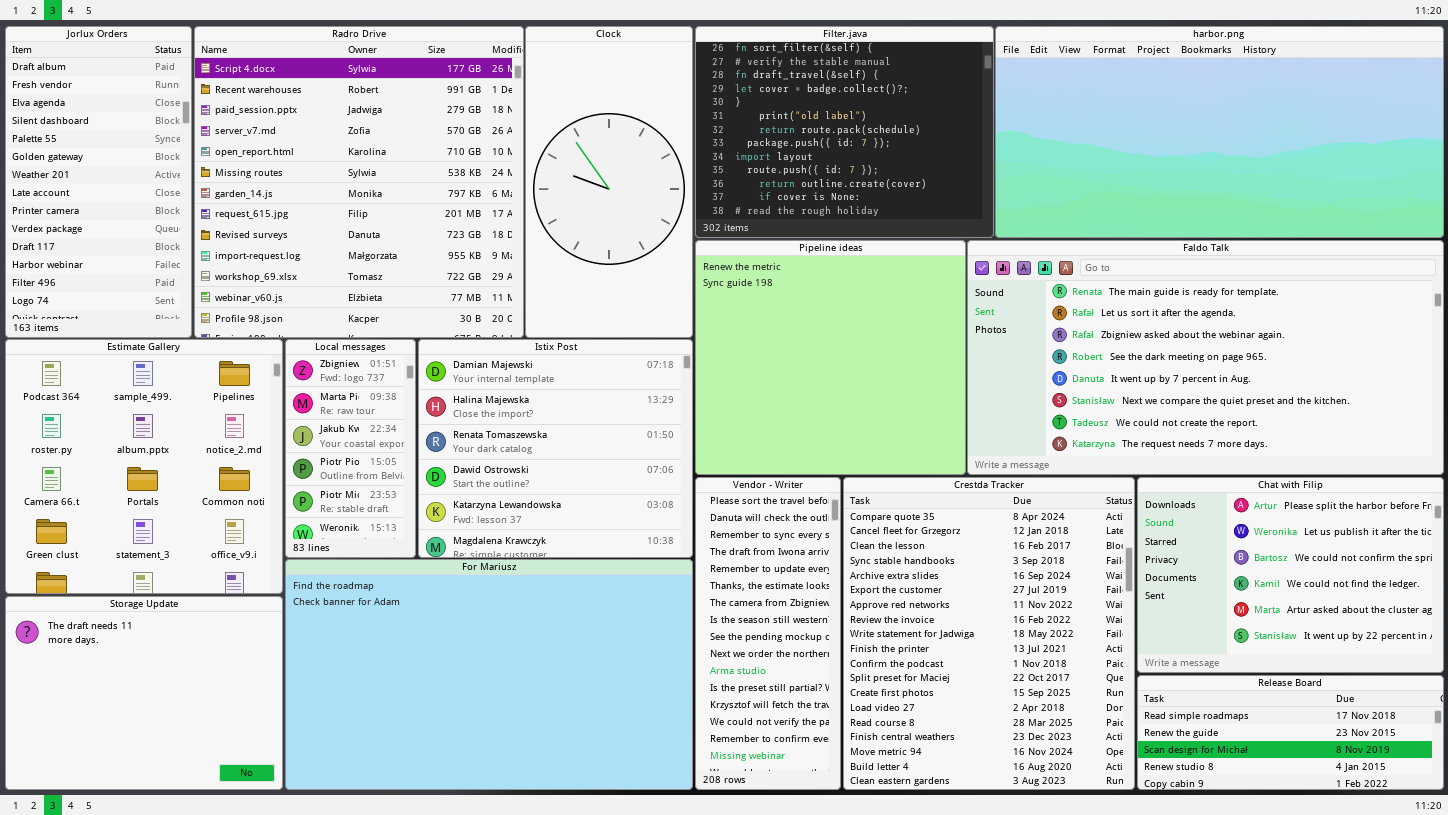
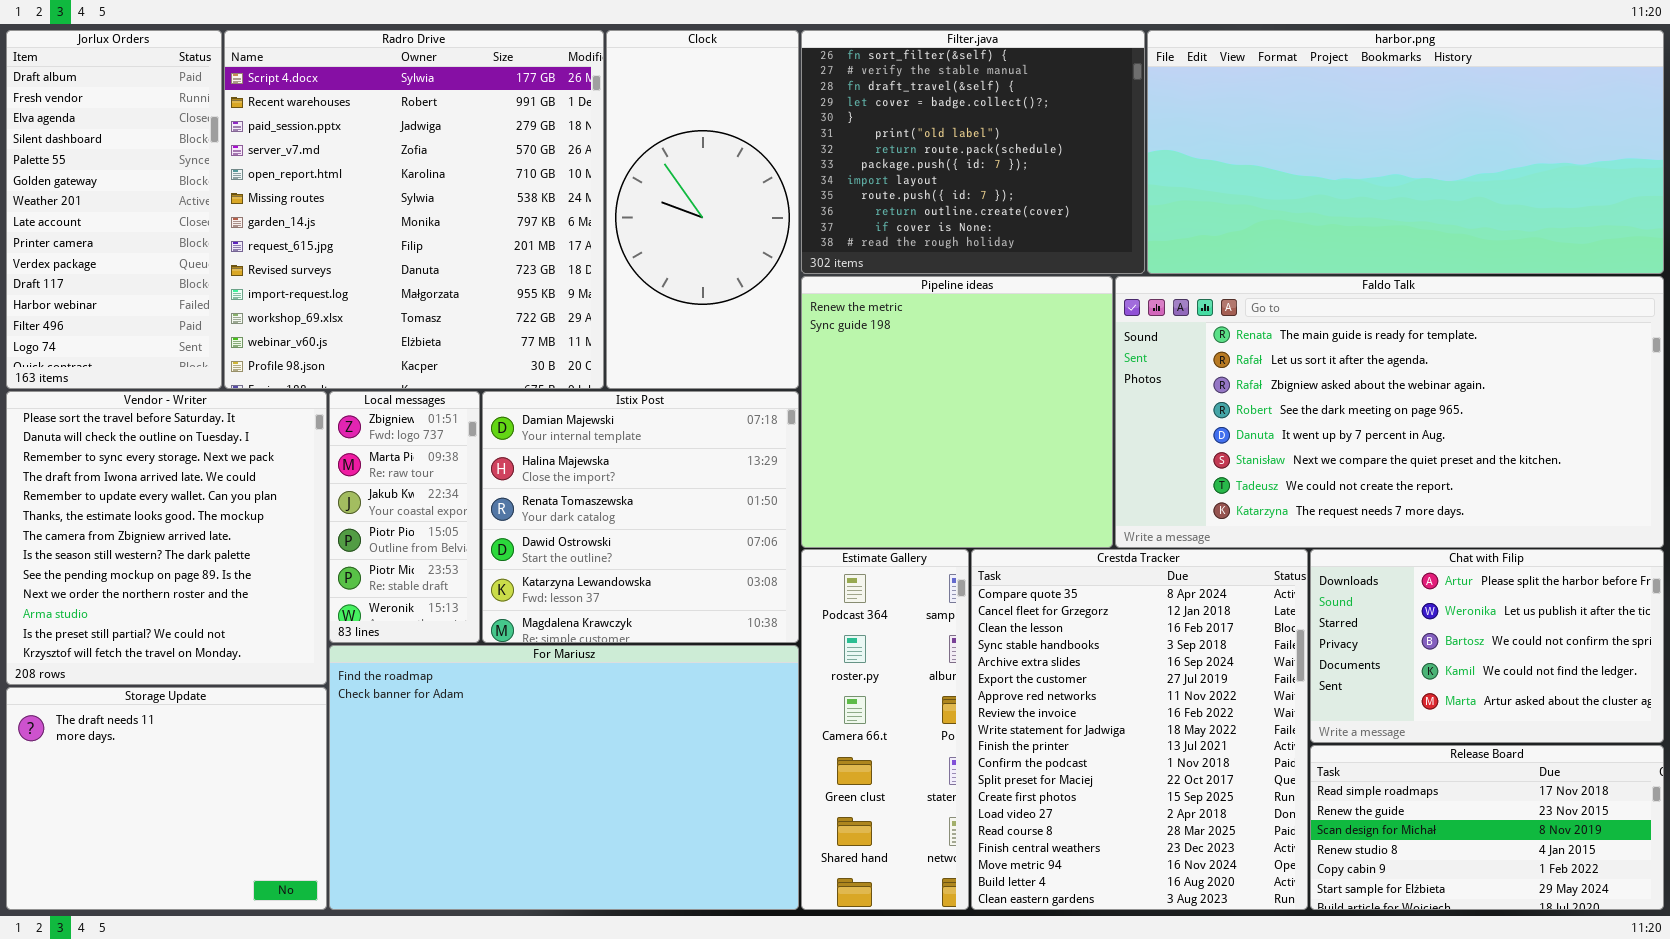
Estimate Gallery: [5,339,283,594] -> [801,549,969,910], moved, resized
Vendor - Writer: [695,477,841,790] -> [6,391,327,685], moved, resized
Chat with Filip: [1137,477,1444,673] -> [1310,549,1664,743], resized
Release Board: [1137,675,1444,790] -> [1310,745,1664,910], resized

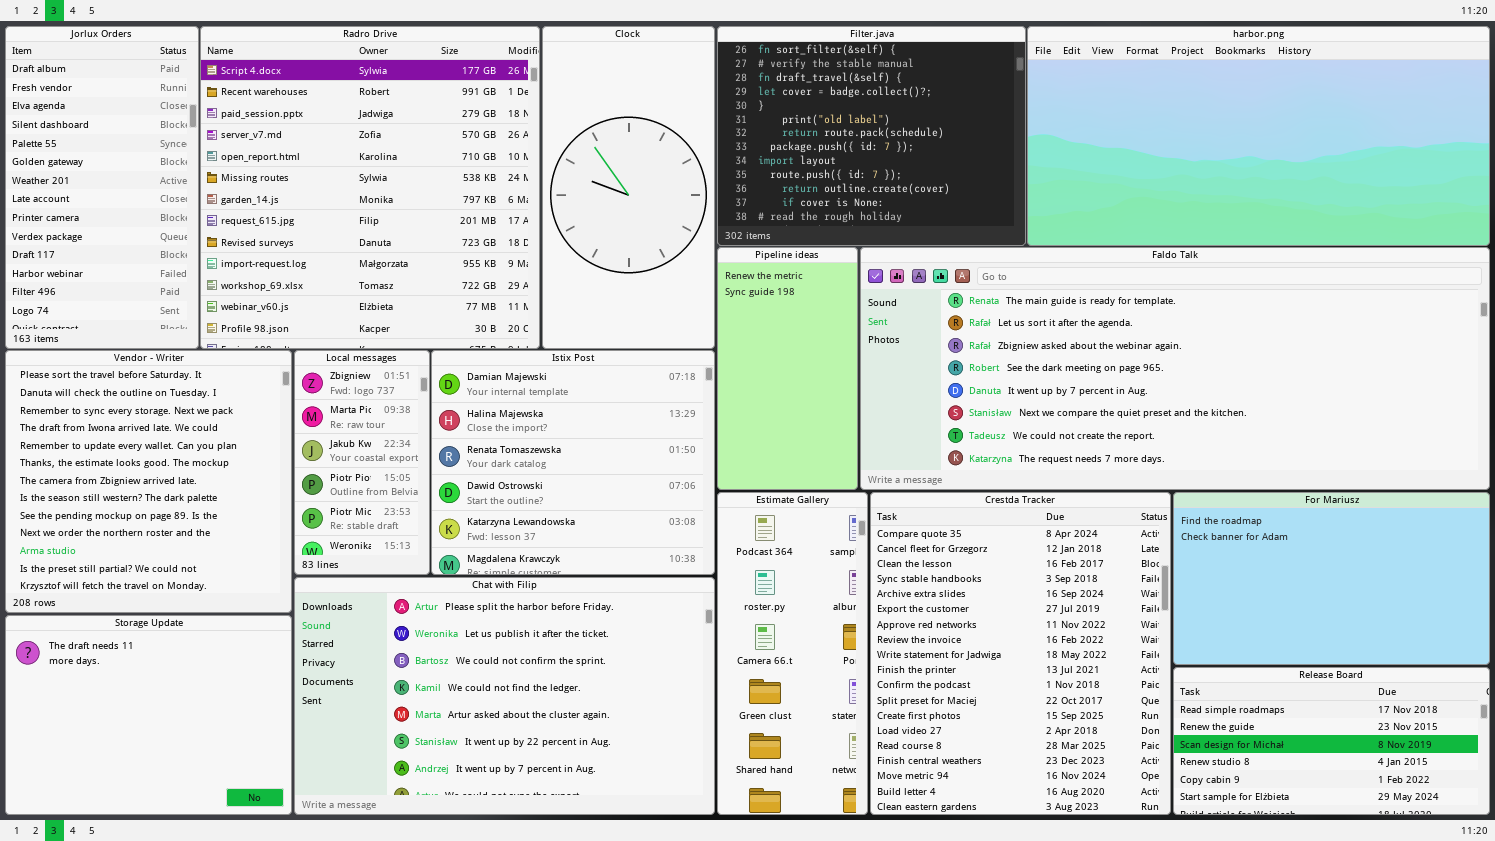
Pipeline ideas: [801,276,1113,548] -> [717,247,858,490], resized
Faldo Talk: [1115,276,1664,548] -> [860,247,1490,490], resized
Chat with Filip: [1310,549,1664,743] -> [294,577,715,815], moved, resized
For Mariusz: [329,645,799,910] -> [1173,492,1490,665], moved, resized

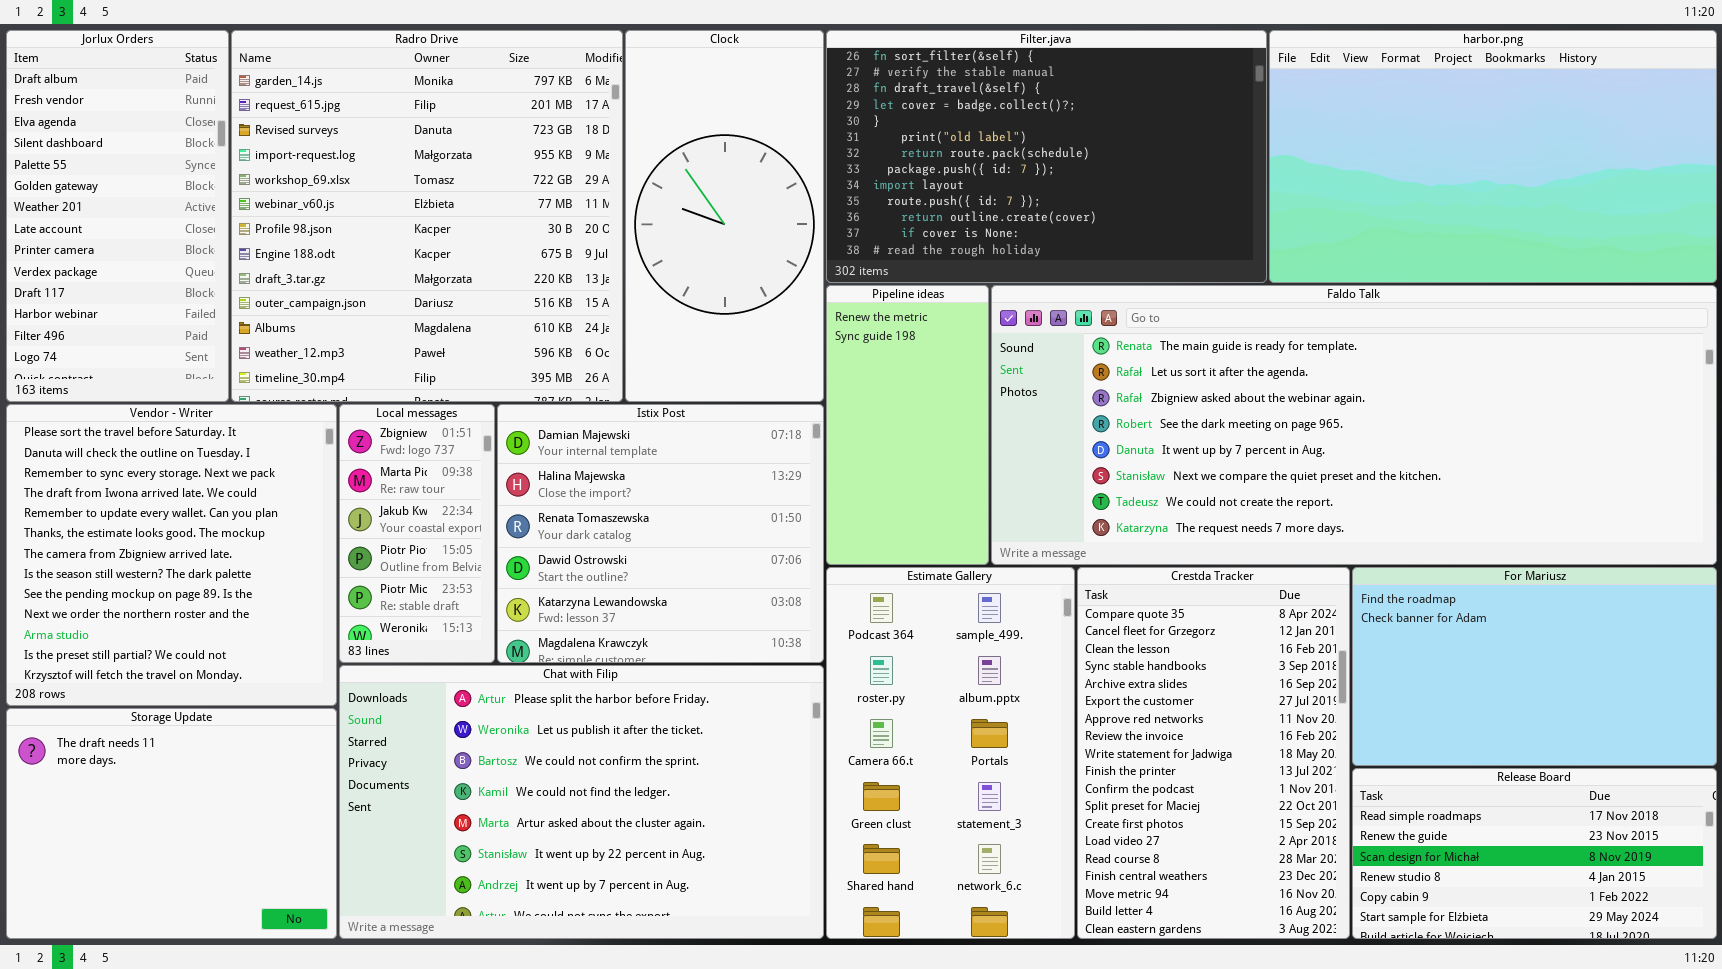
Radro Drive: [200,26,540,349] -> [231,30,623,402], scrolled down 6 rows
Filter.java: [717,26,1026,246] -> [826,30,1267,283], resized
harbor.png: [1027,26,1490,246] -> [1269,30,1717,283], resized
Estimate Gallery: [717,492,868,815] -> [826,567,1075,939], resized
Crestda Tracker: [870,492,1171,815] -> [1077,567,1350,939], resized

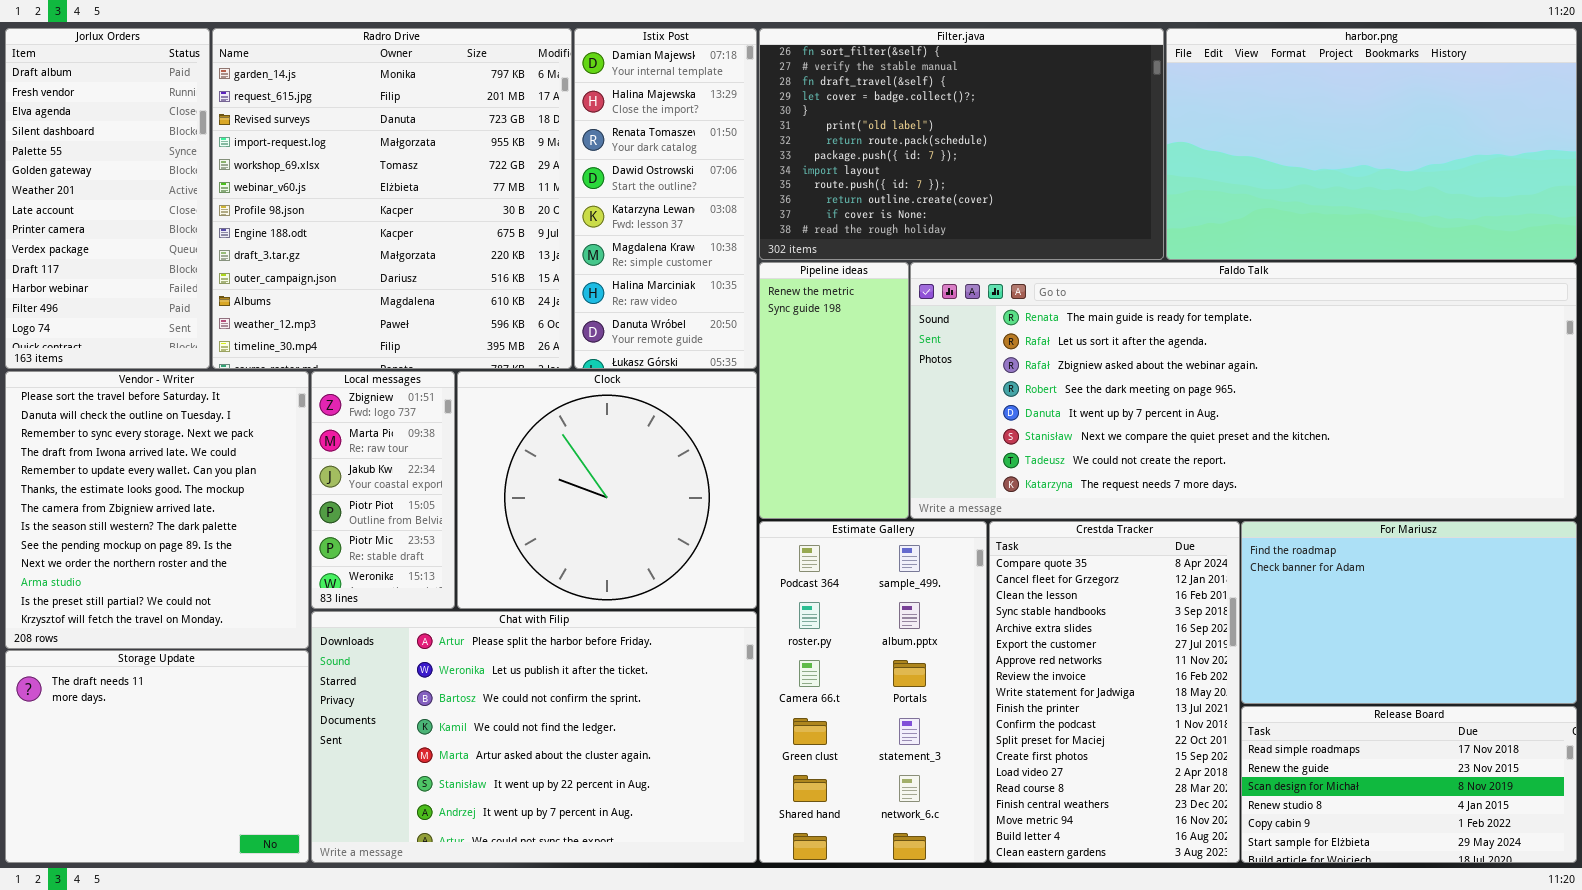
Clock: [625,30,824,402] -> [457,371,757,609], moved, resized
Istix Post: [497,404,824,663] -> [574,28,757,369], moved, resized

